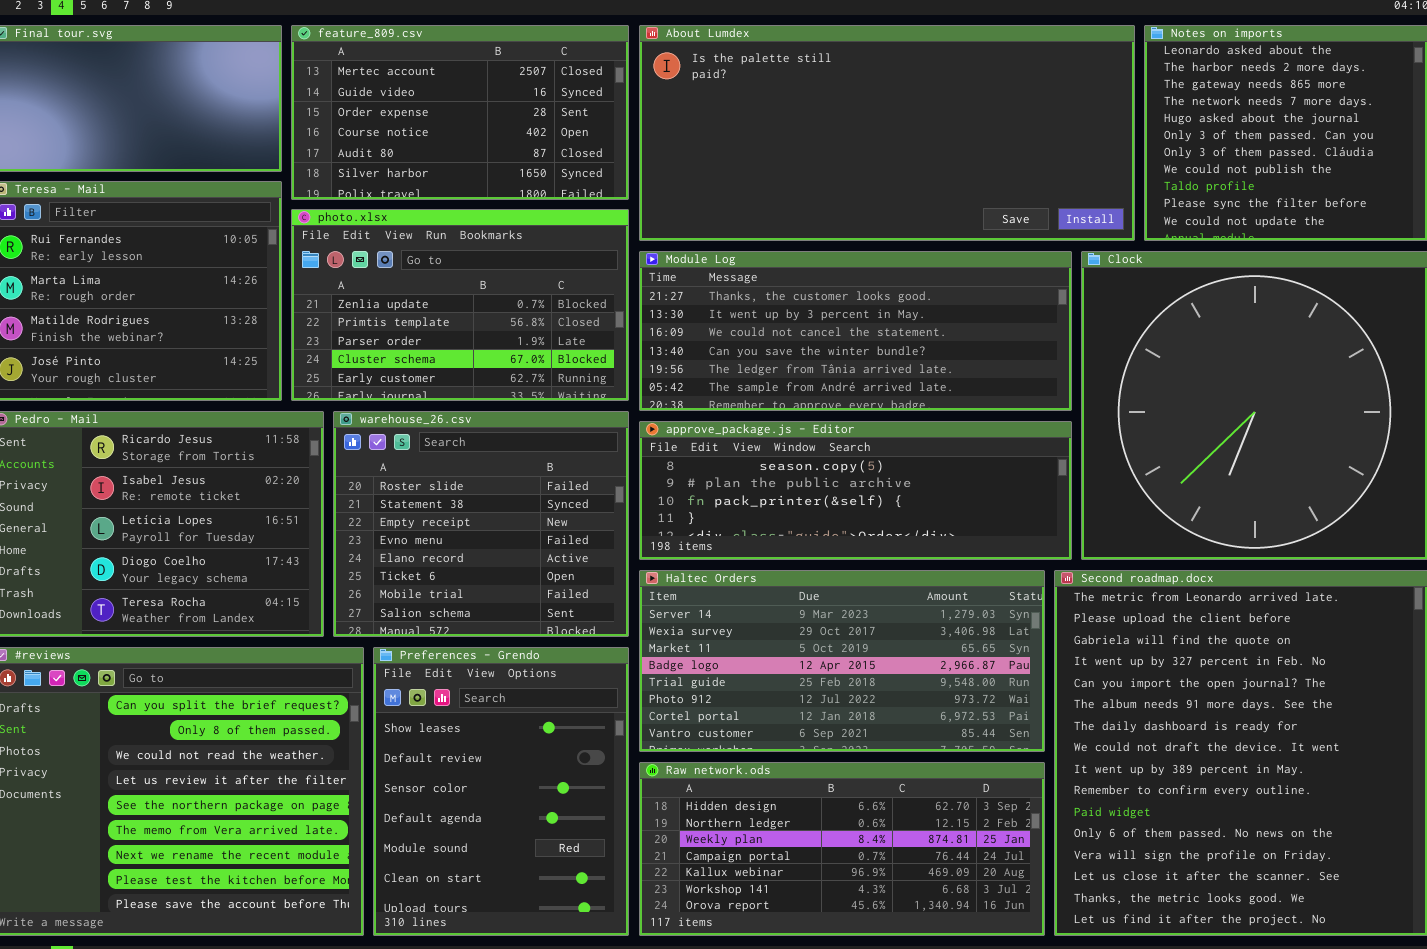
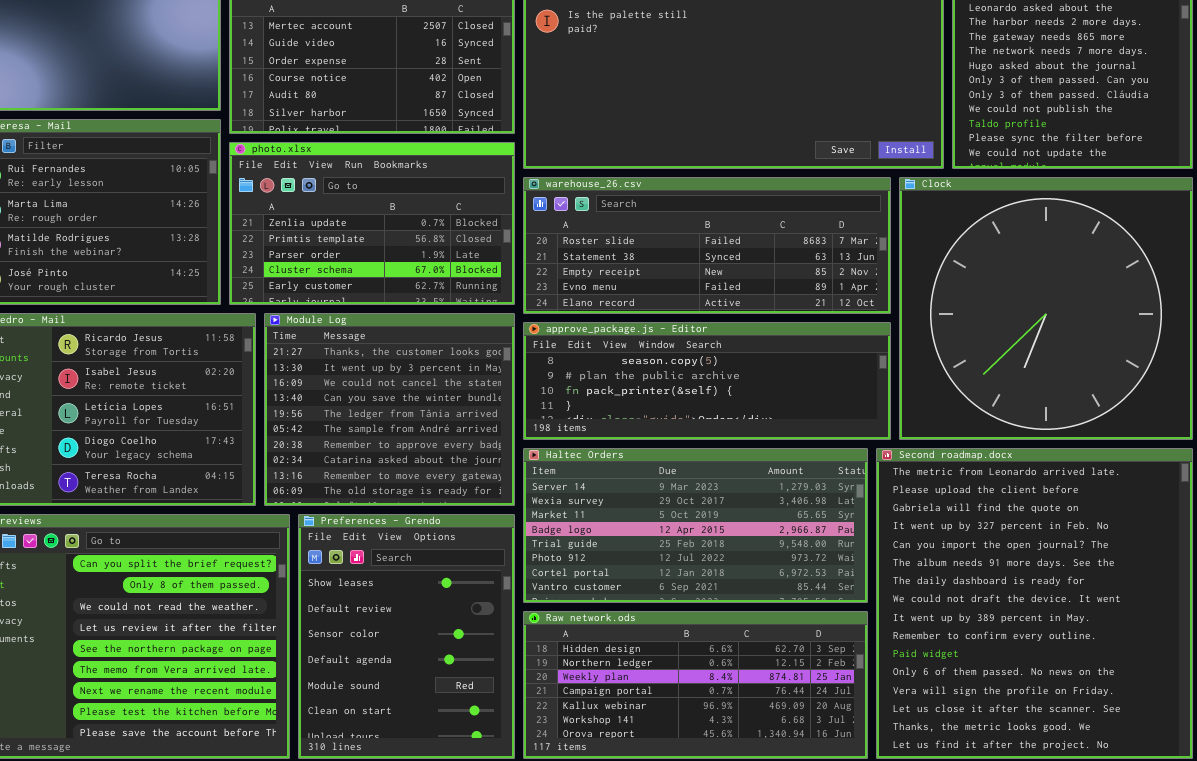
Module Log: [639,251,1072,411] -> [264,313,515,506], moved, resized
warehouse_26.csv: [333,411,629,637] -> [523,177,891,314], moved, resized

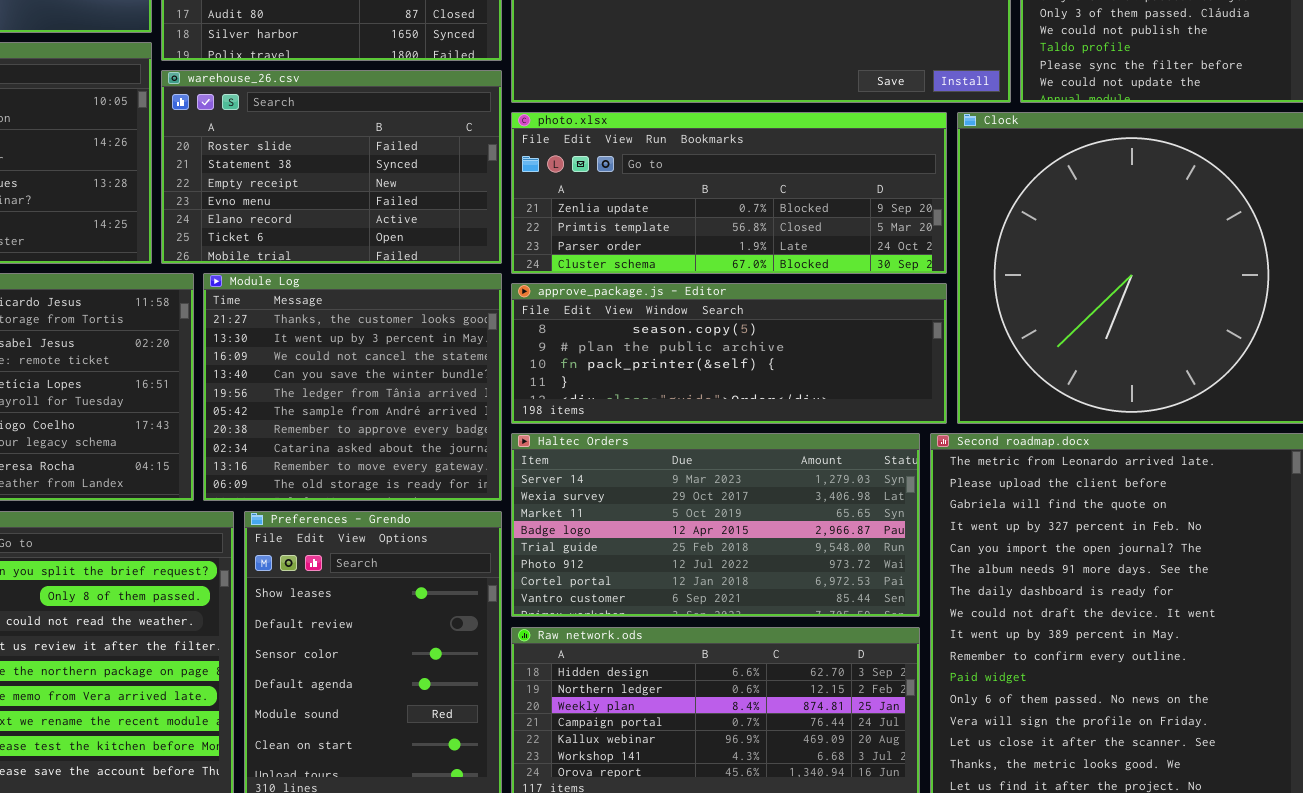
photo.xlsx: [229,142,515,305] -> [511,112,947,274], moved, resized
warehouse_26.csv: [523,177,891,314] -> [161,70,502,264], moved, resized

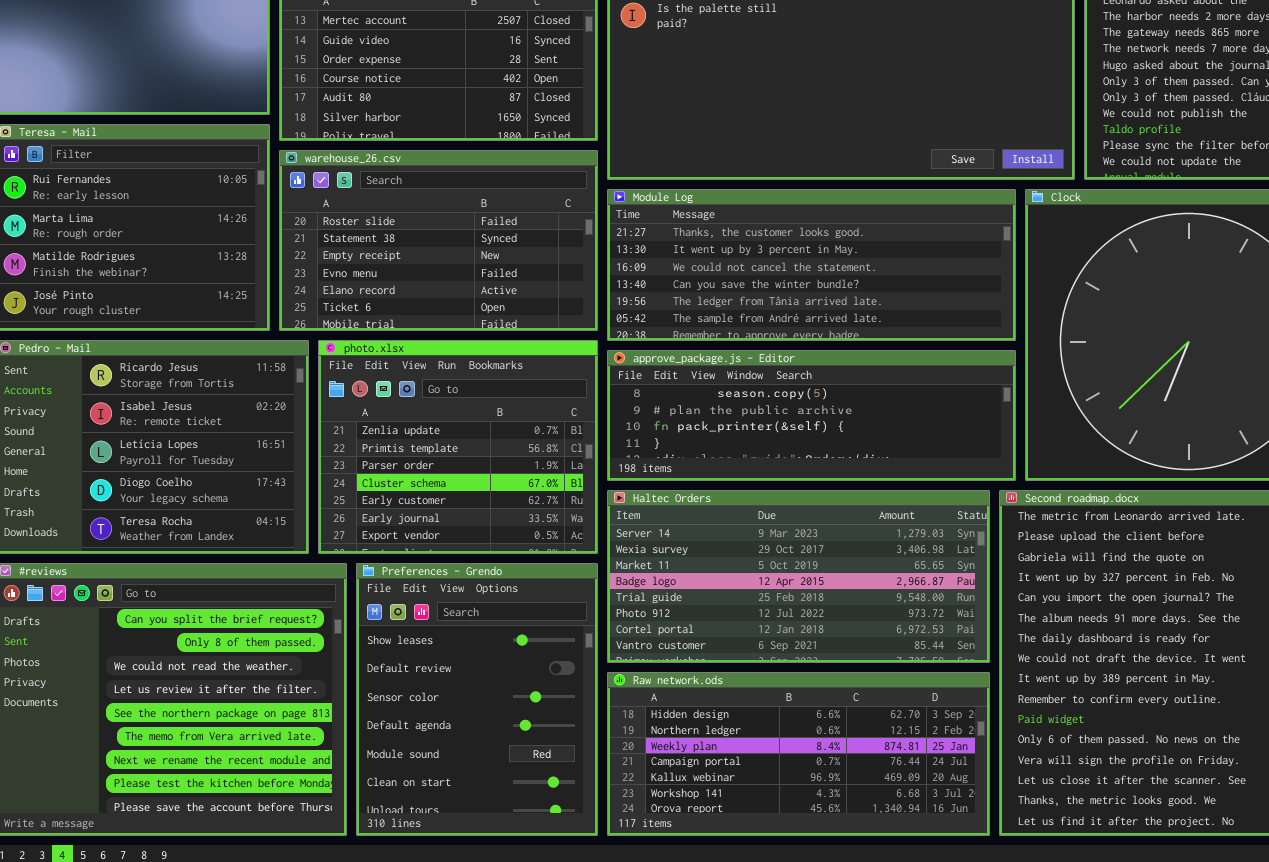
photo.xlsx: [511,112,947,274] -> [318,340,598,554], moved, resized
Module Log: [203,273,502,501] -> [607,189,1016,341], moved, resized

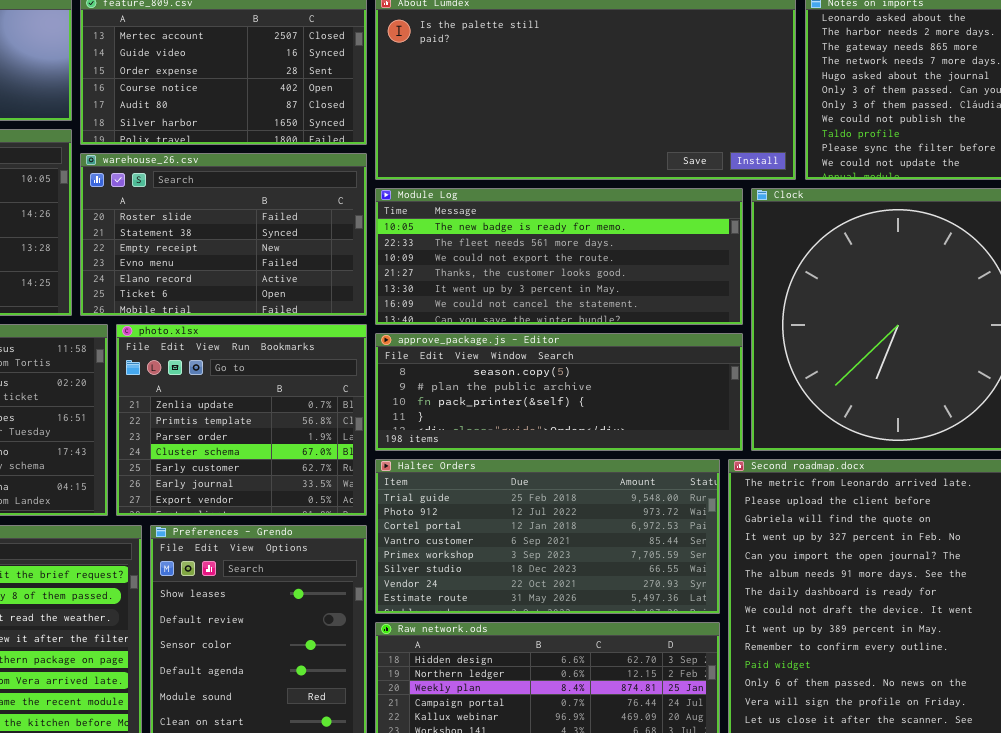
Module Log: [607,189,1016,341] -> [375,188,743,325], scrolled up 3 rows
Haltec Orders: [607,490,990,663] -> [375,459,720,614], scrolled down 4 rows

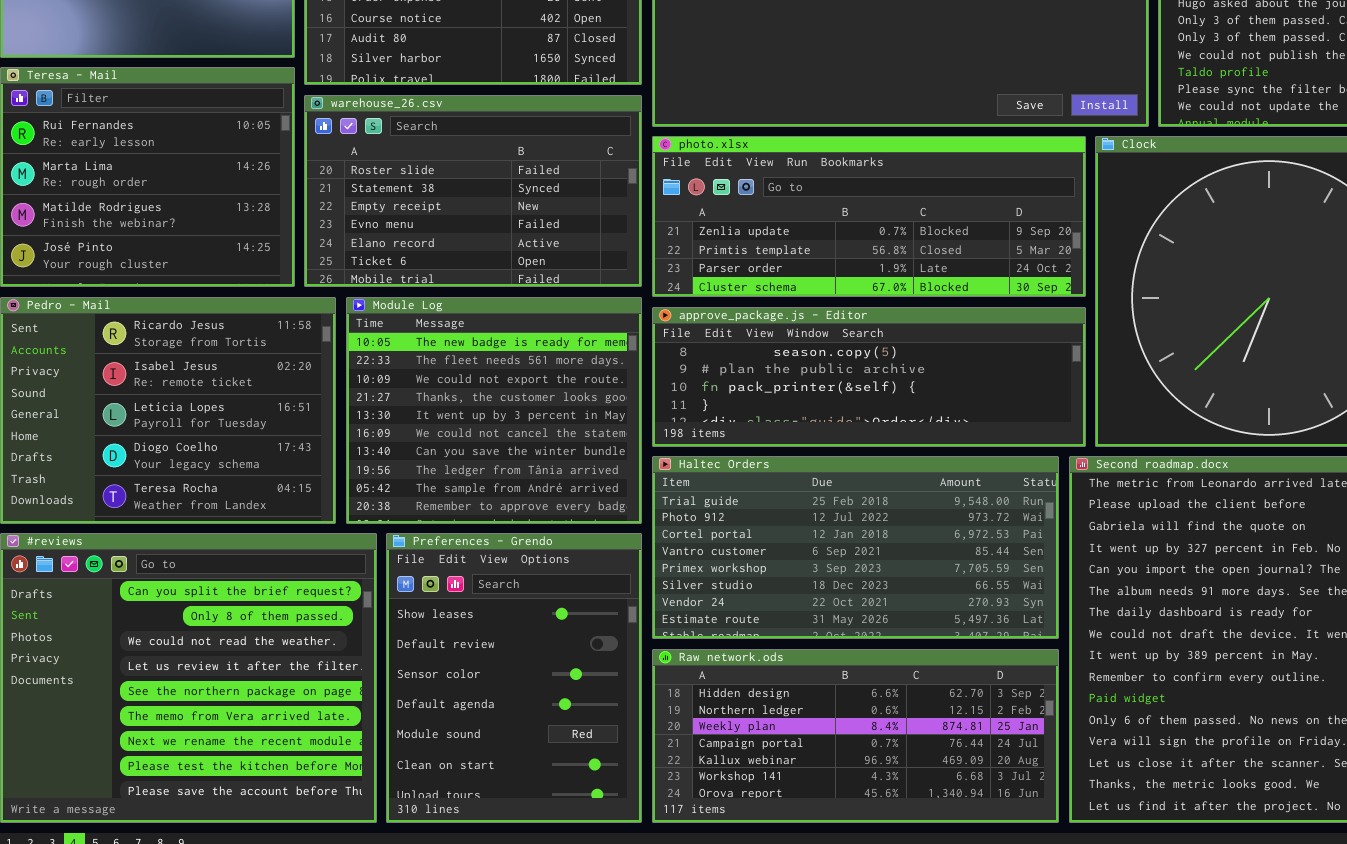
Module Log: [375,188,743,325] -> [346,297,642,524], moved, resized
photo.xlsx: [116,324,367,516] -> [652,136,1086,297], moved, resized

